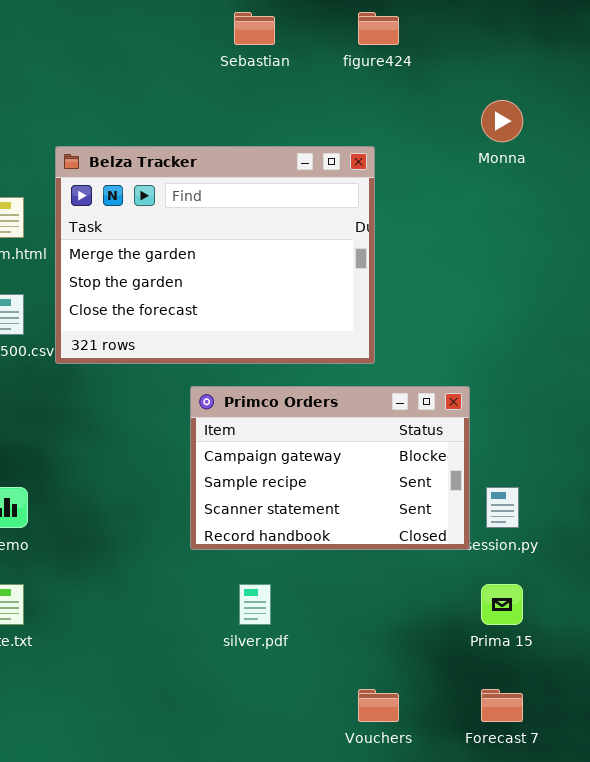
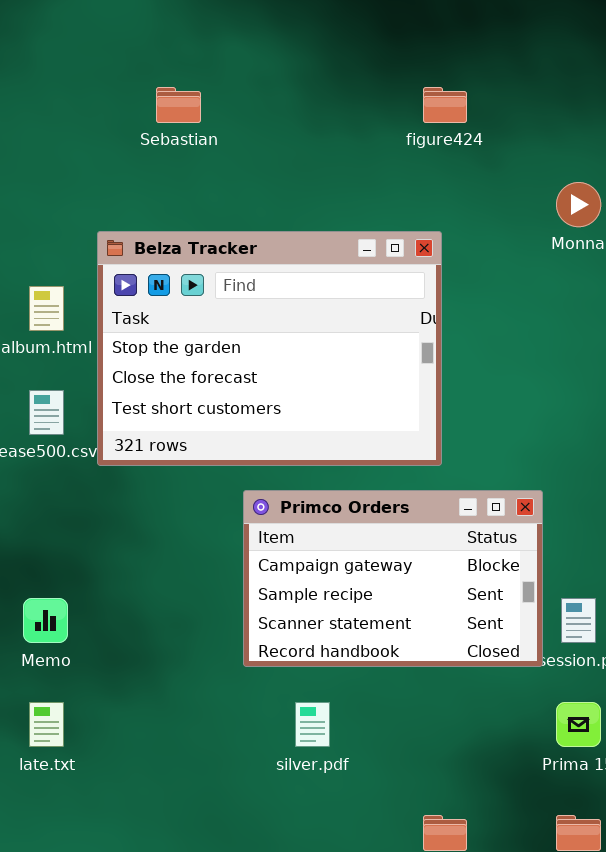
Sebastian: [234,12,275,45] -> [156,87,201,123], moved
Belza Tracker: [55,146,375,364] -> [97,231,442,466], scrolled down 1 row

